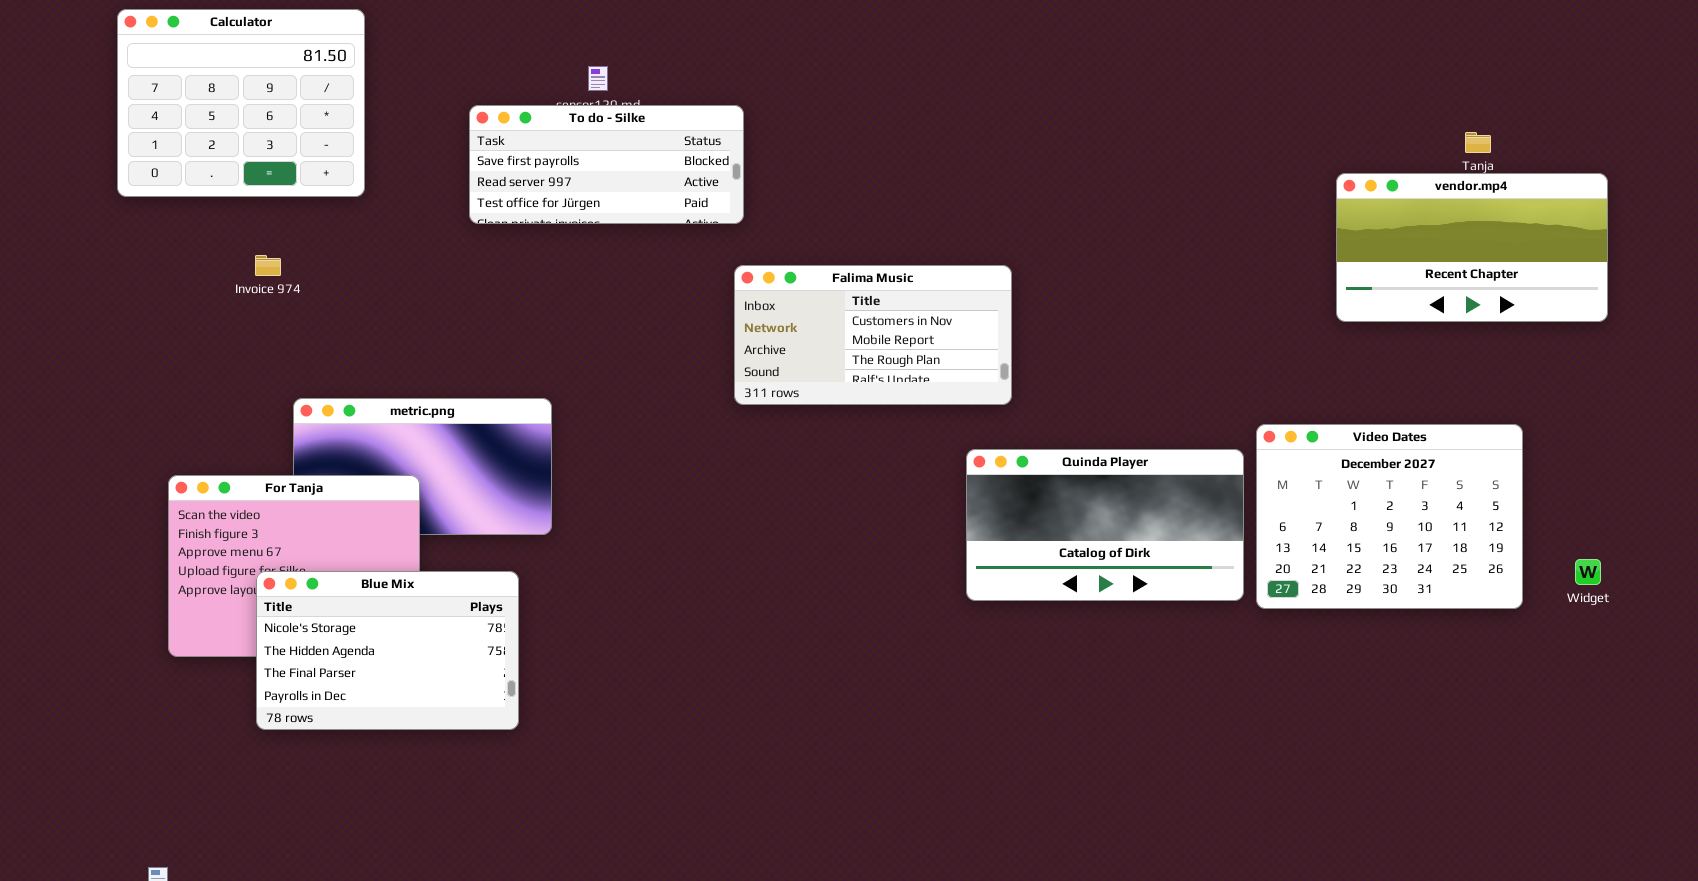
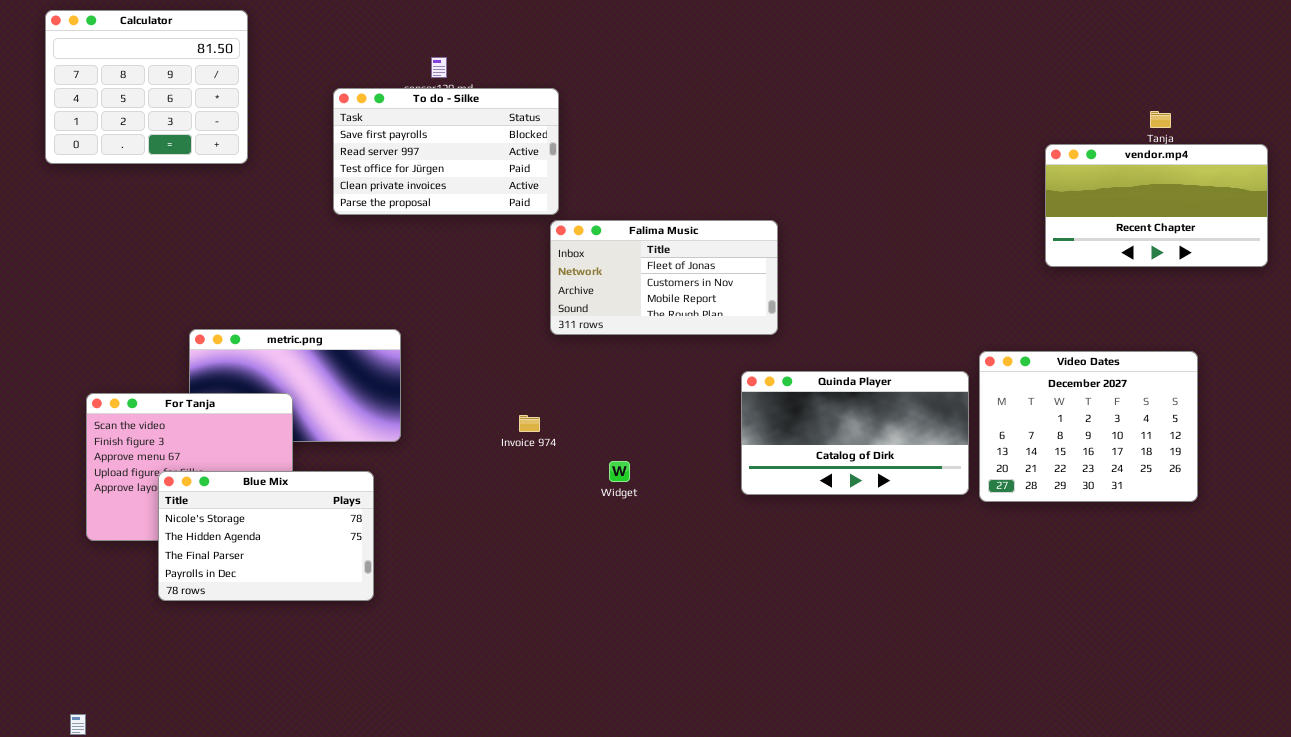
To do - Silke: [469,105,744,224] -> [333,88,559,215], resized
Invoice 974: [255,255,281,276] -> [519,415,540,432], moved
Falima Music: [734,265,1012,405] -> [550,220,778,335], scrolled up 1 row
Widget: [1575,559,1601,585] -> [609,461,630,482], moved

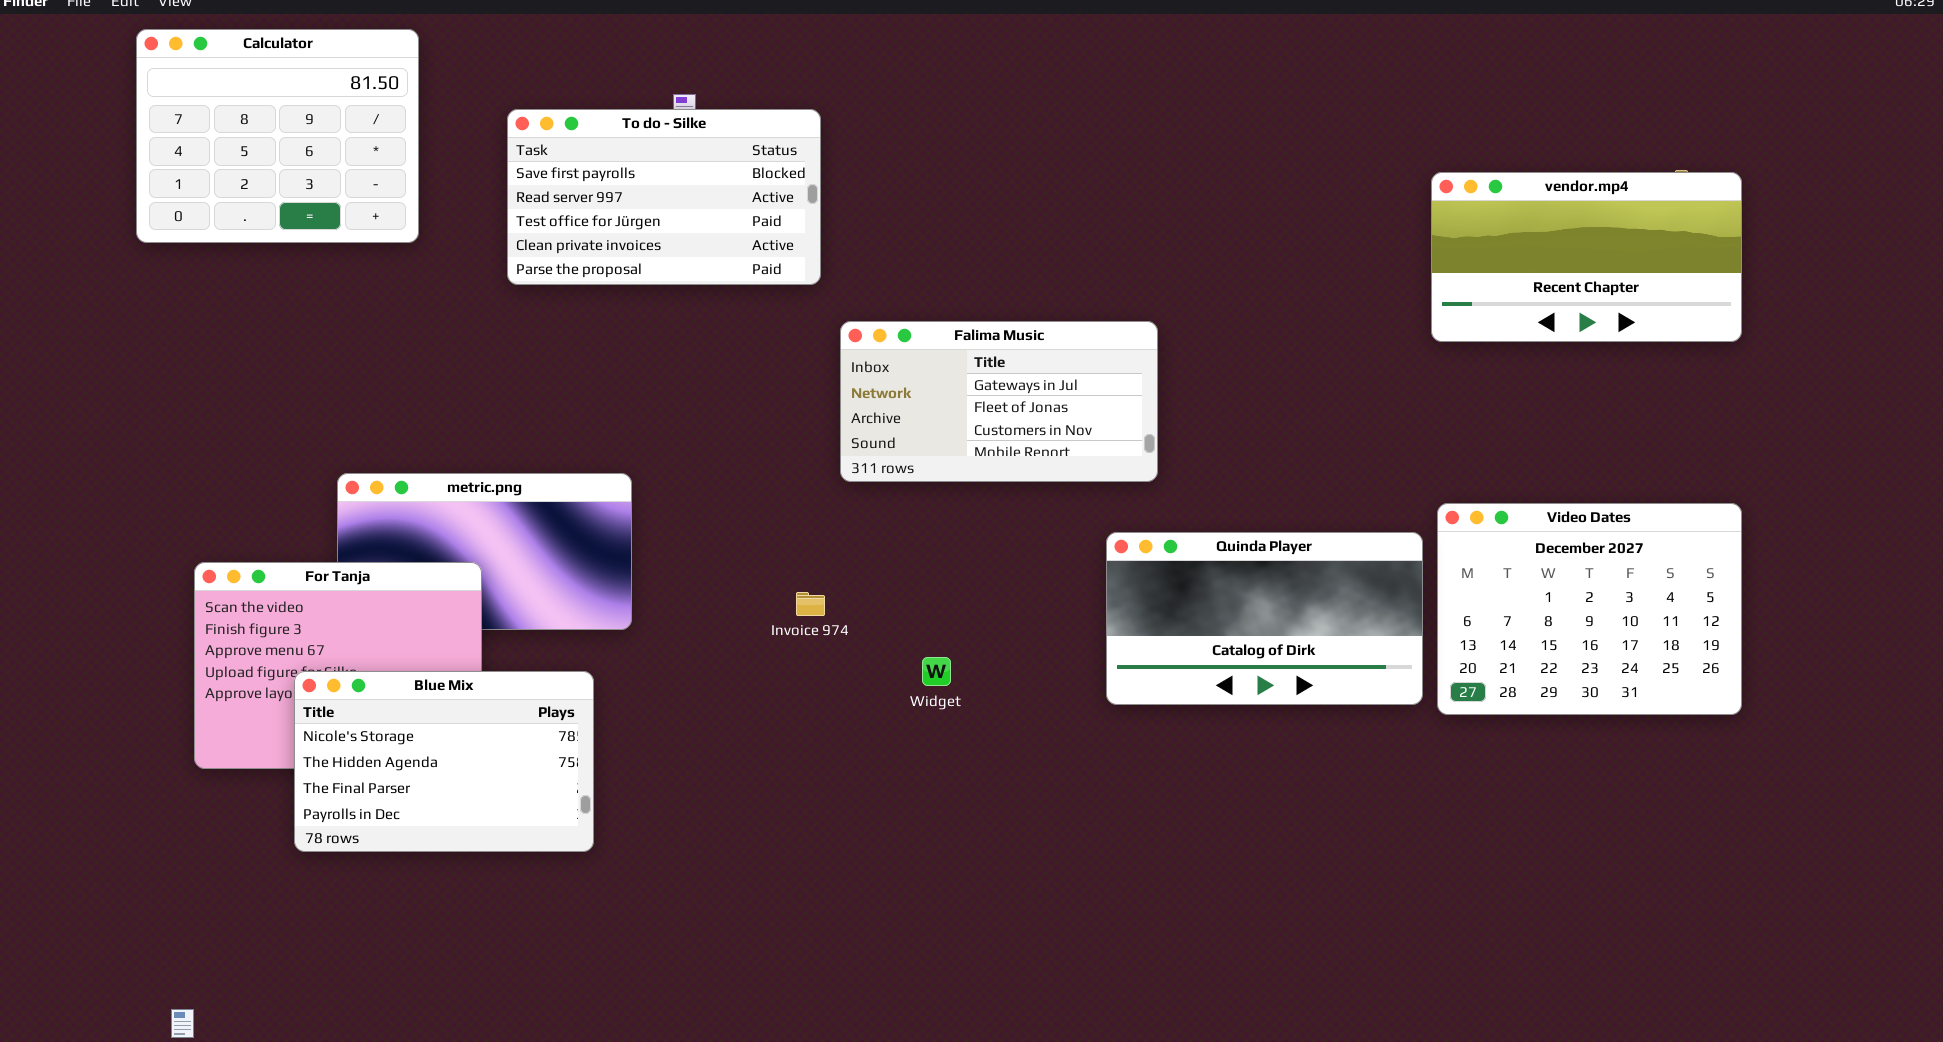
To do - Silke: [333,88,559,215] -> [507,109,821,285], moved
vendor.mp4: [1045,144,1268,267] -> [1431,172,1742,342], moved
Falima Music: [550,220,778,335] -> [840,321,1158,482], scrolled up 1 row

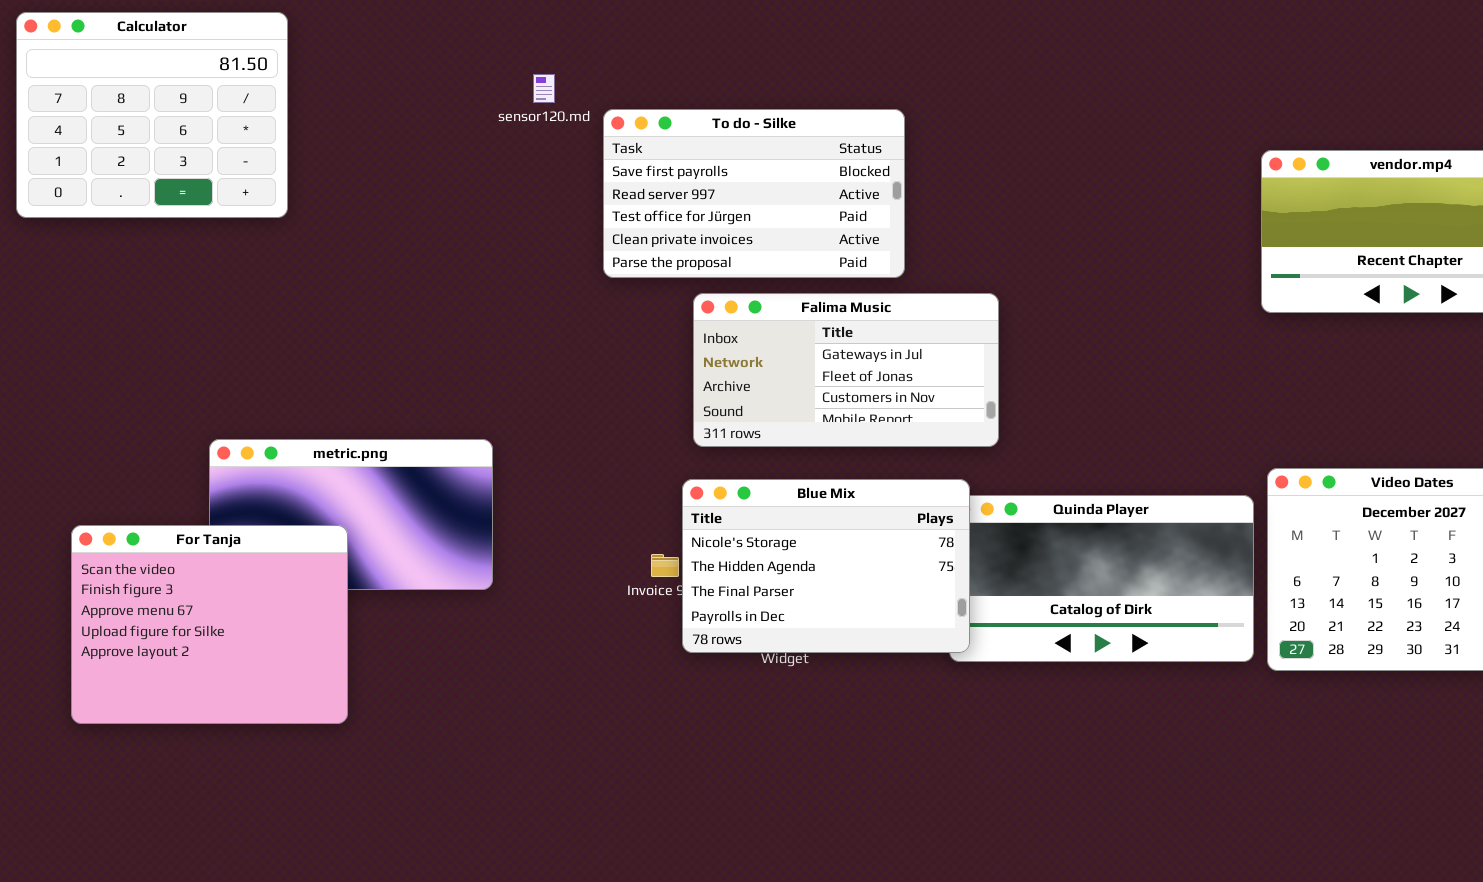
To do - Silke: [507,109,821,285] -> [603,109,905,278], moved
Blue Mix: [294,671,594,852] -> [682,479,970,653], moved

